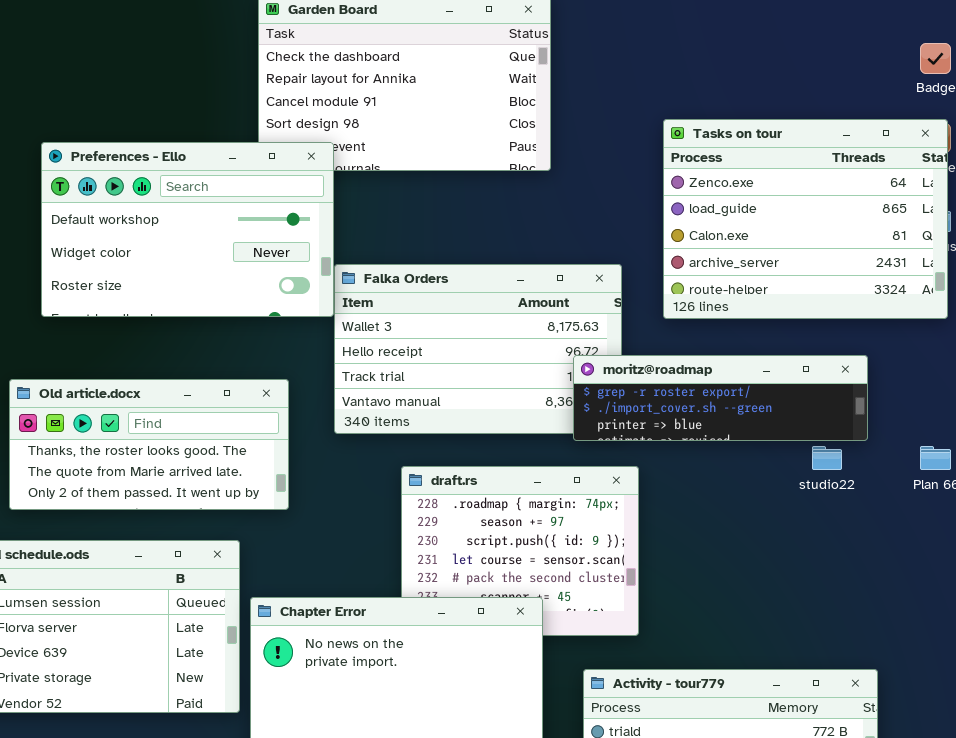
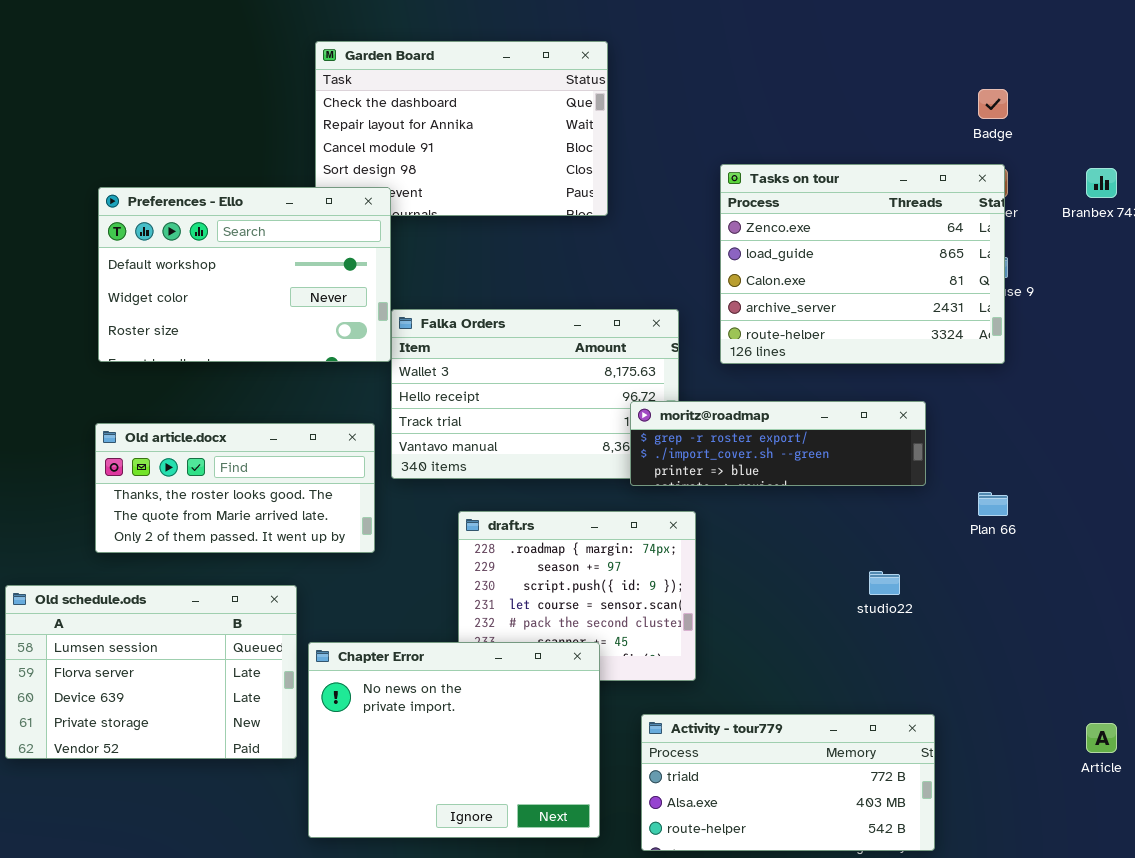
Old article.docx: [9,379,289,510] -> [95,423,375,553], moved
studio22: [812,446,842,470] -> [869,571,900,595], moved

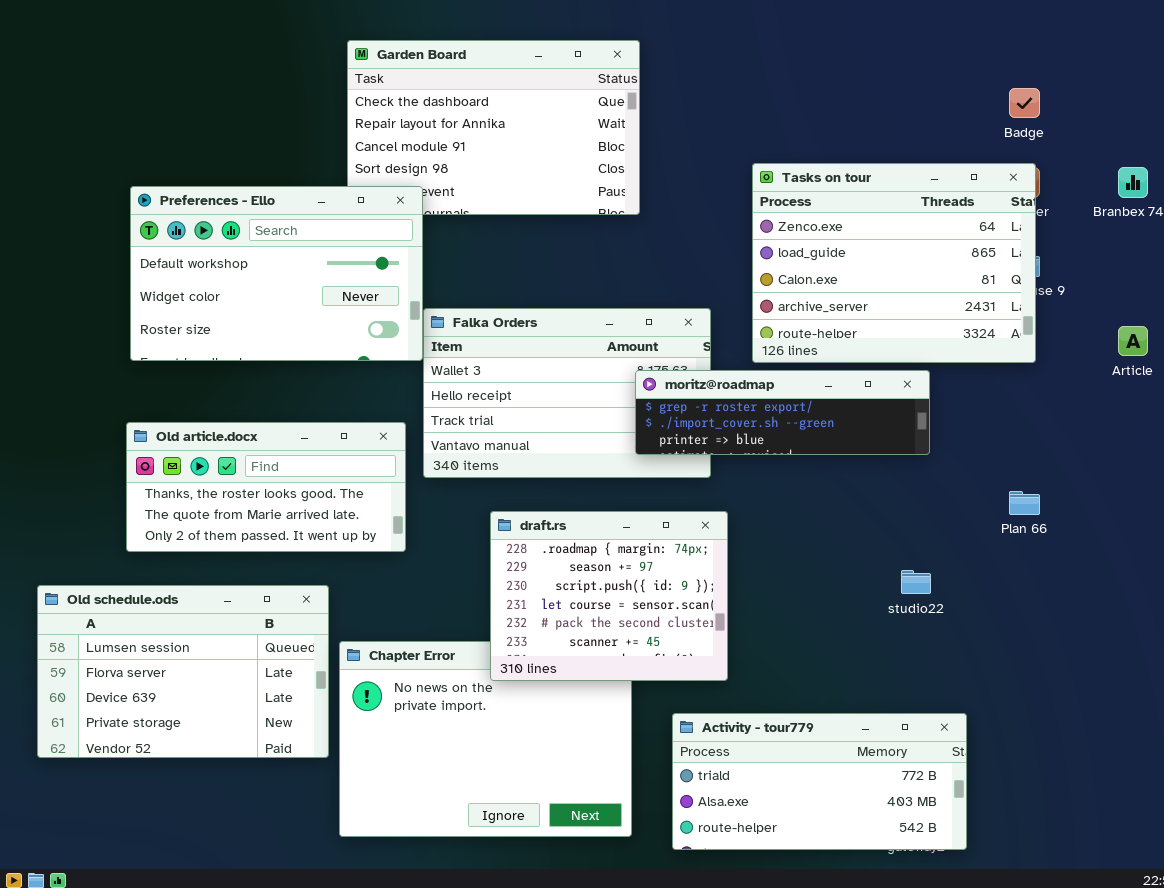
moritz@roadmap: [630,401,926,486] -> [635,370,930,455], moved
draft.rs: [458,511,696,681] -> [490,511,728,681], raised
Article: [1086,723,1117,753] -> [1118,326,1148,356], moved

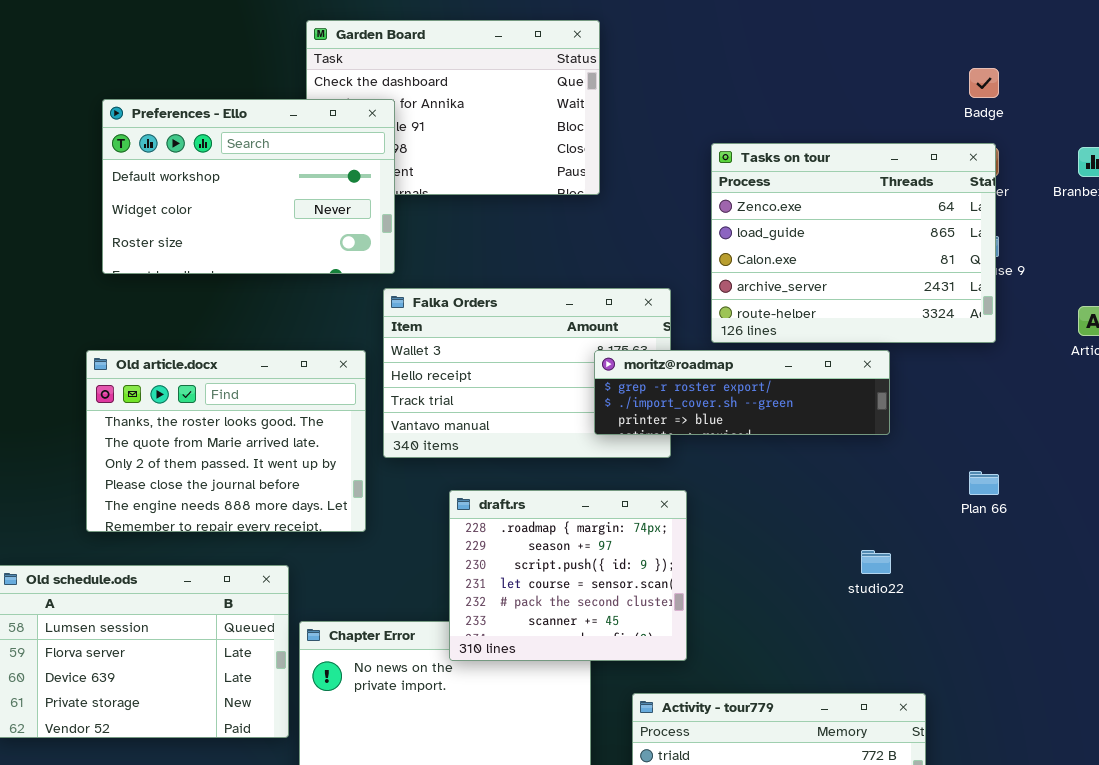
Preferences - Ello: [130,186,423,361] -> [102,99,395,274], moved
Old article.docx: [126,422,406,552] -> [86,350,366,532], resized

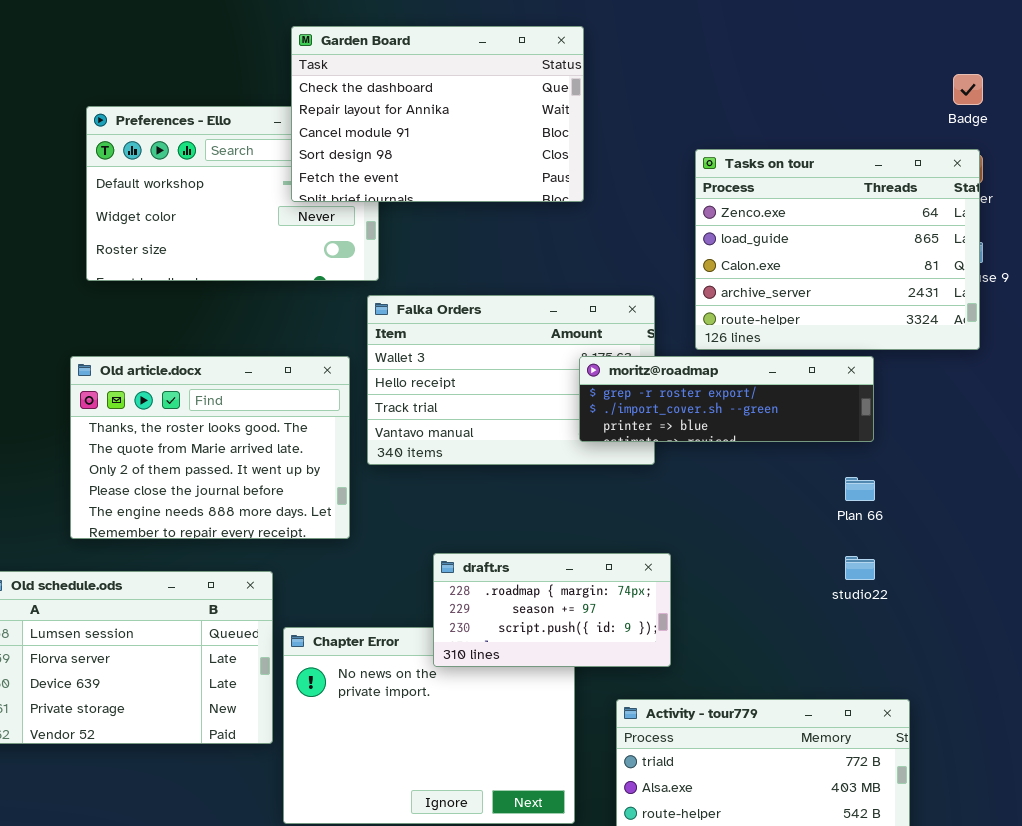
Garden Board: [306,20,600,195] -> [291,26,584,202], raised
Plan 66: [969,471,999,495] -> [845,477,875,501], moved
draft.rs: [449,490,687,661] -> [433,553,671,667], resized

